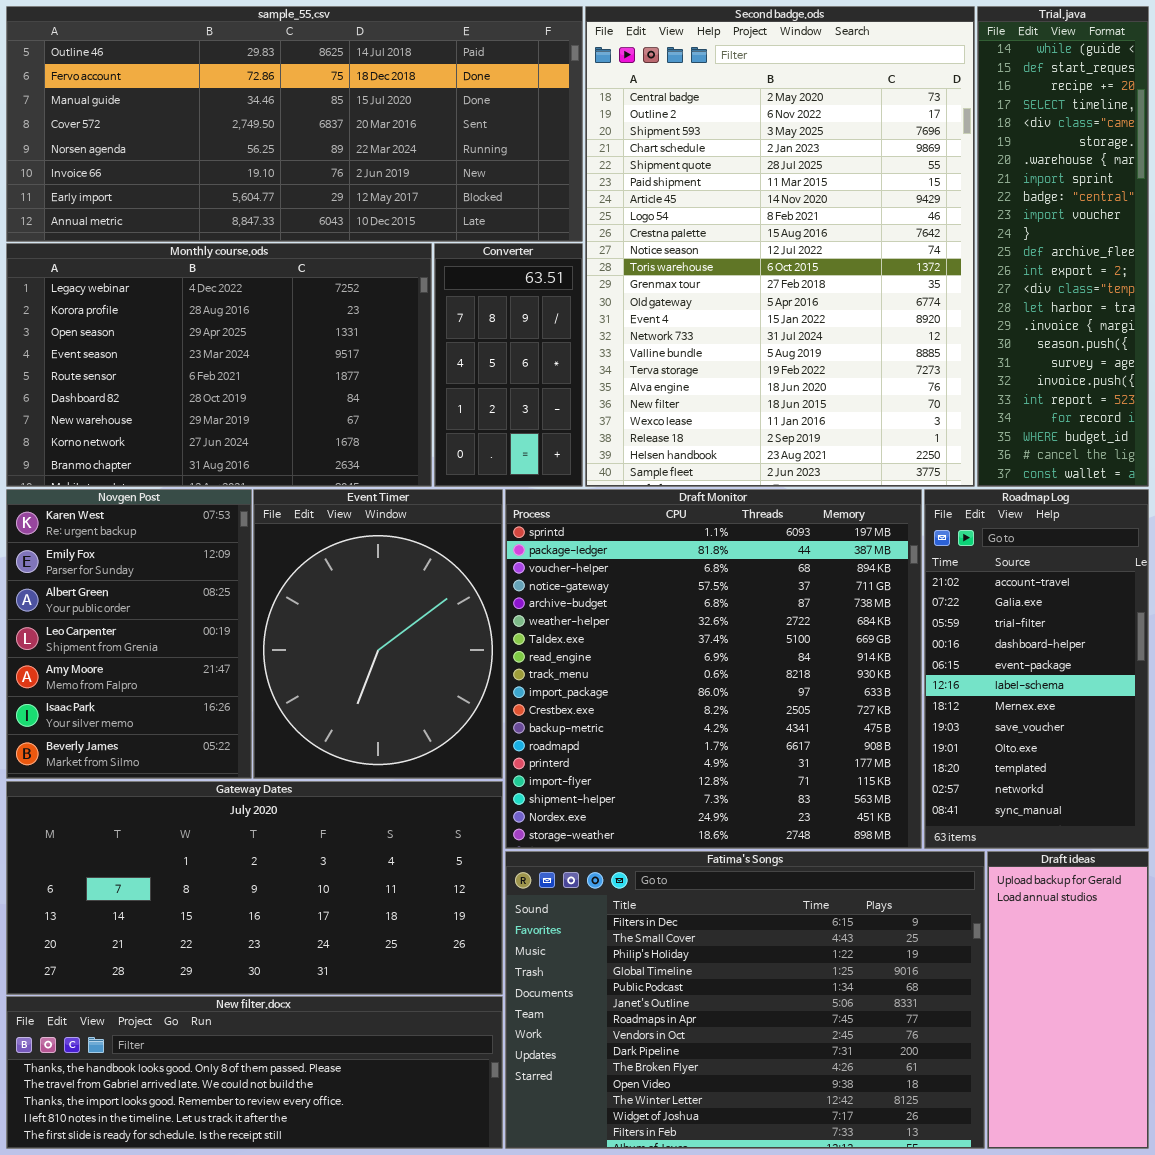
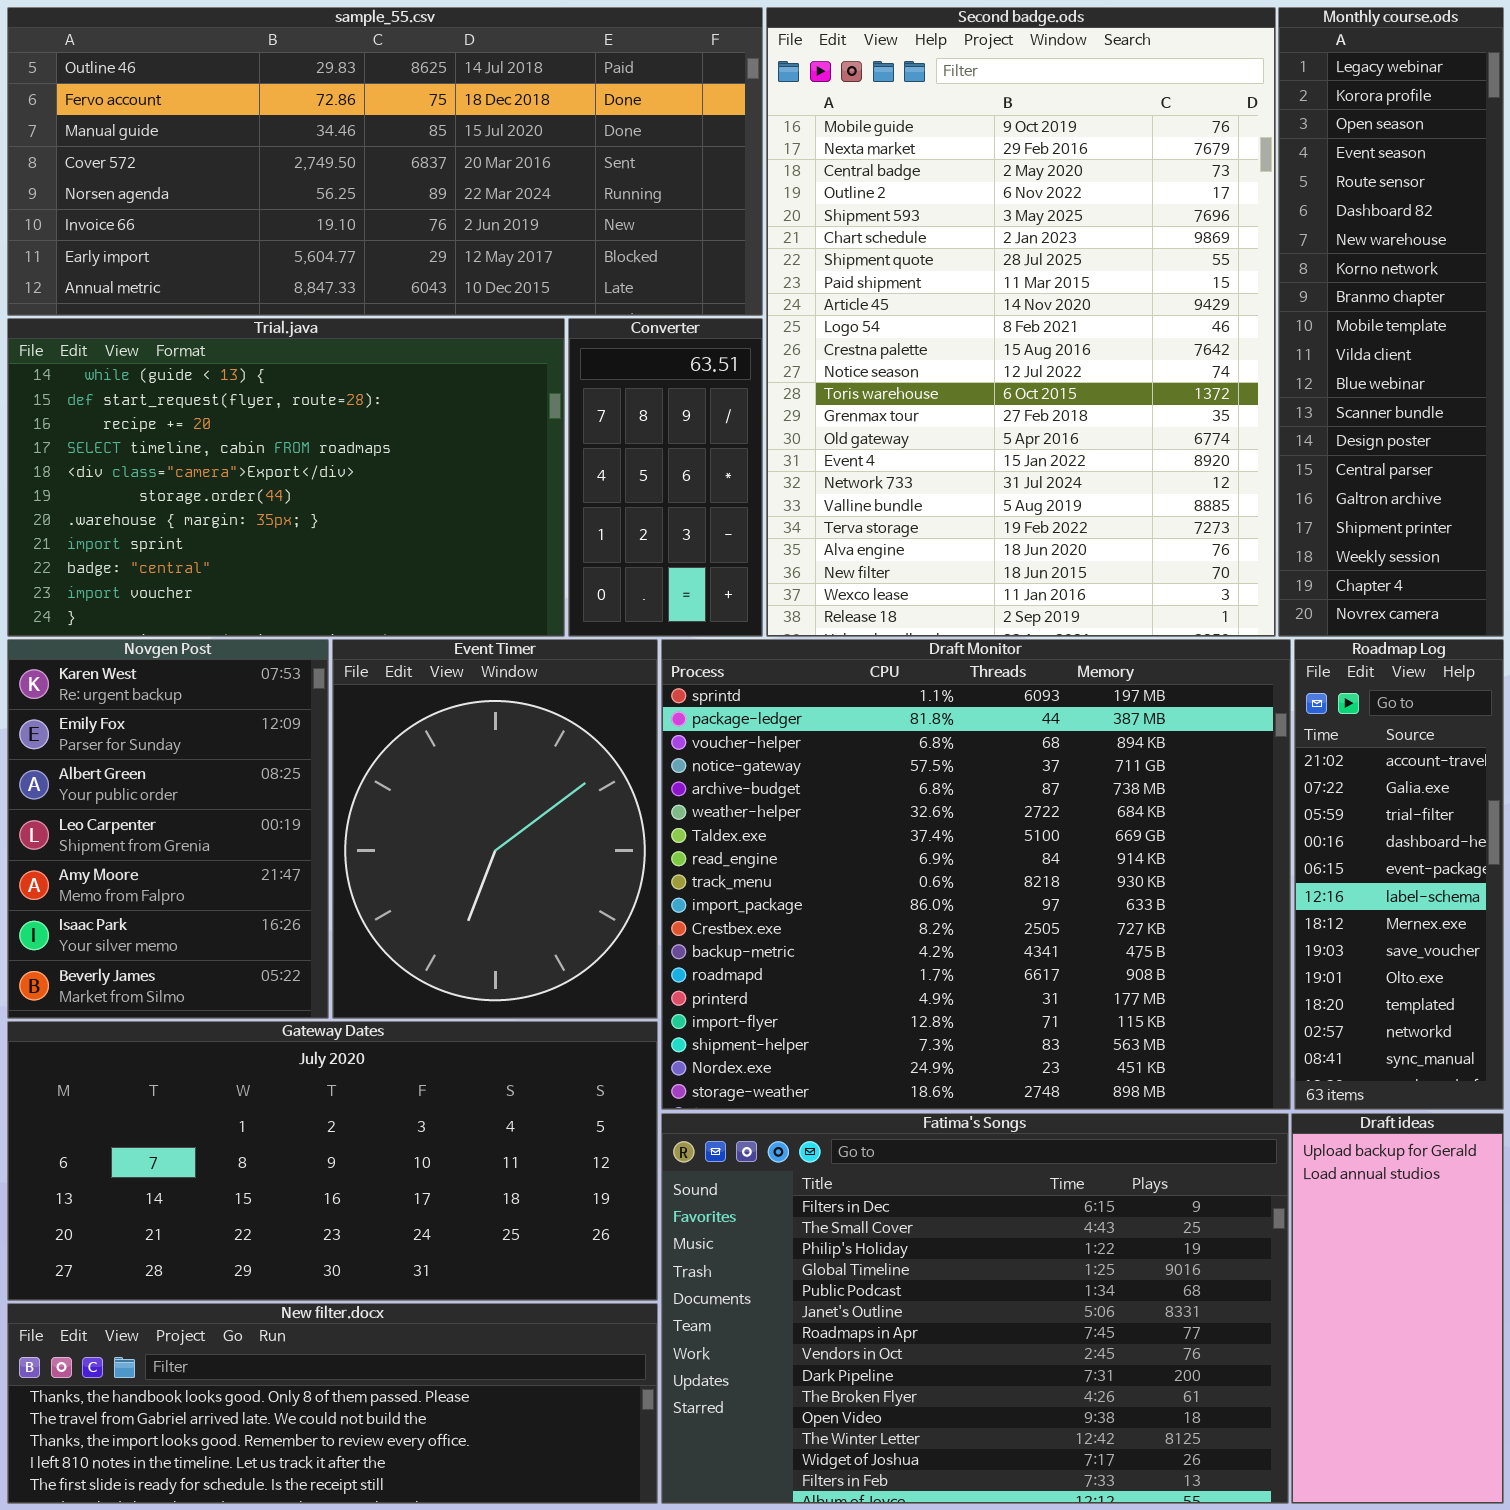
Second badge.ods: [585,6,975,487] -> [766,7,1276,637], scrolled up 2 rows
Trial.java: [977,6,1149,487] -> [7,318,565,637], moved, resized
Monthly course.ods: [6,243,432,487] -> [1278,7,1504,637], moved, resized
Draft Monitor: [505,489,922,849] -> [661,639,1291,1110], resized
Roadmap Log: [924,489,1149,849] -> [1294,639,1504,1110], resized

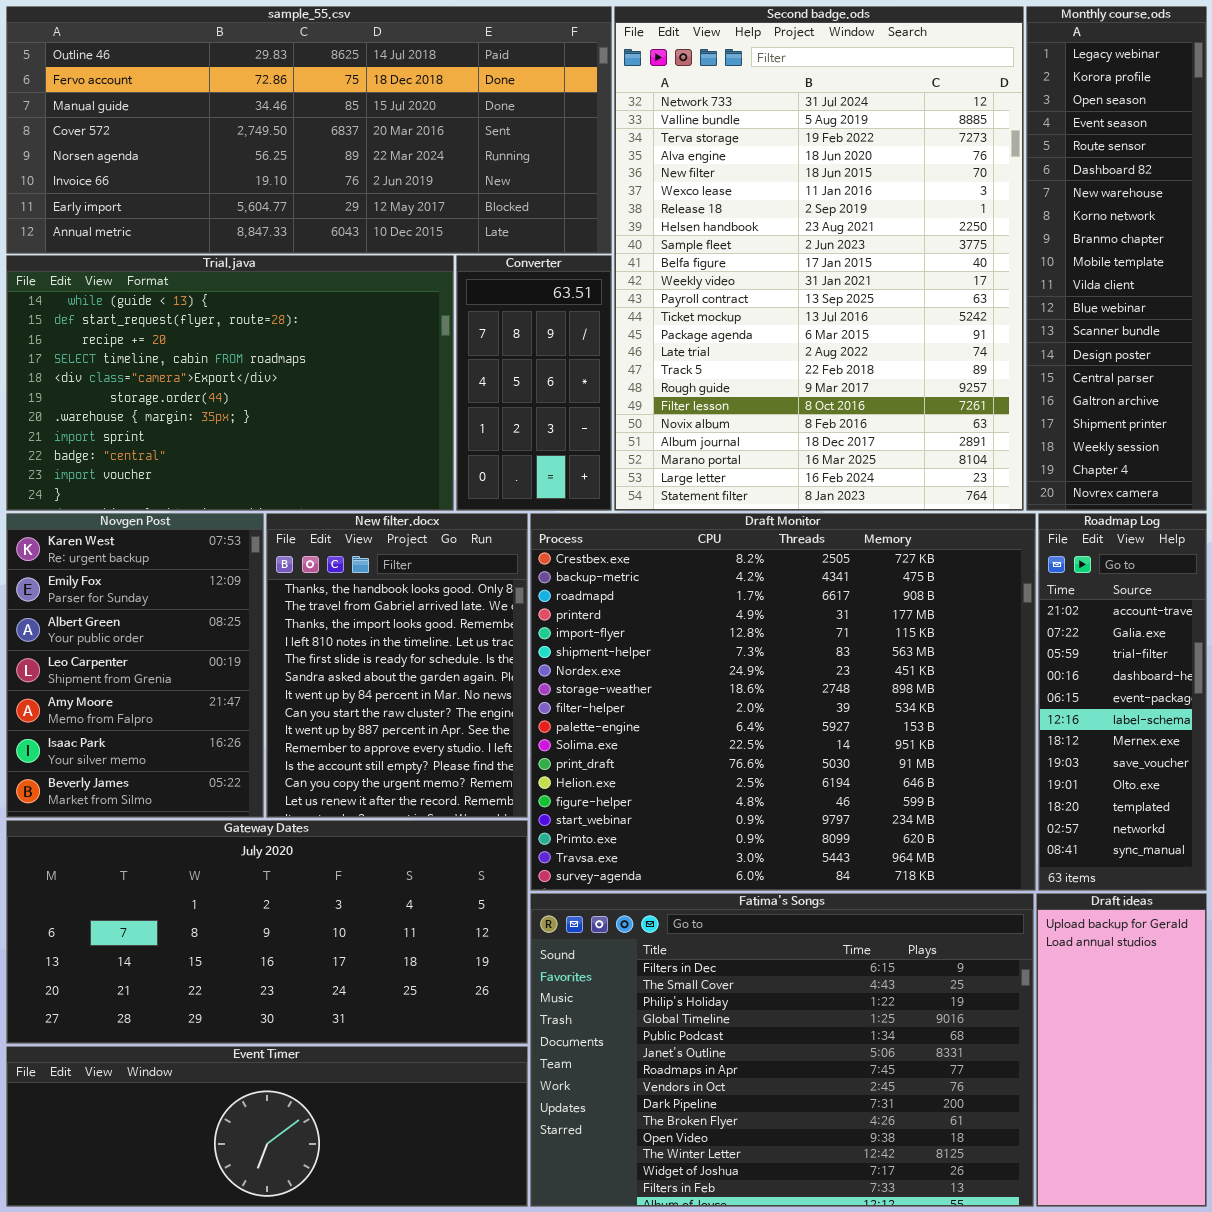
Second badge.ods: [766,7,1276,637] -> [614,6,1024,511], scrolled down 16 rows
Event Timer: [332,639,658,1019] -> [6,1046,528,1207], moved, resized
Draft Monitor: [661,639,1291,1110] -> [530,513,1036,891], scrolled down 10 rows
New filter.docx: [7,1303,658,1504] -> [266,513,528,818], moved, resized

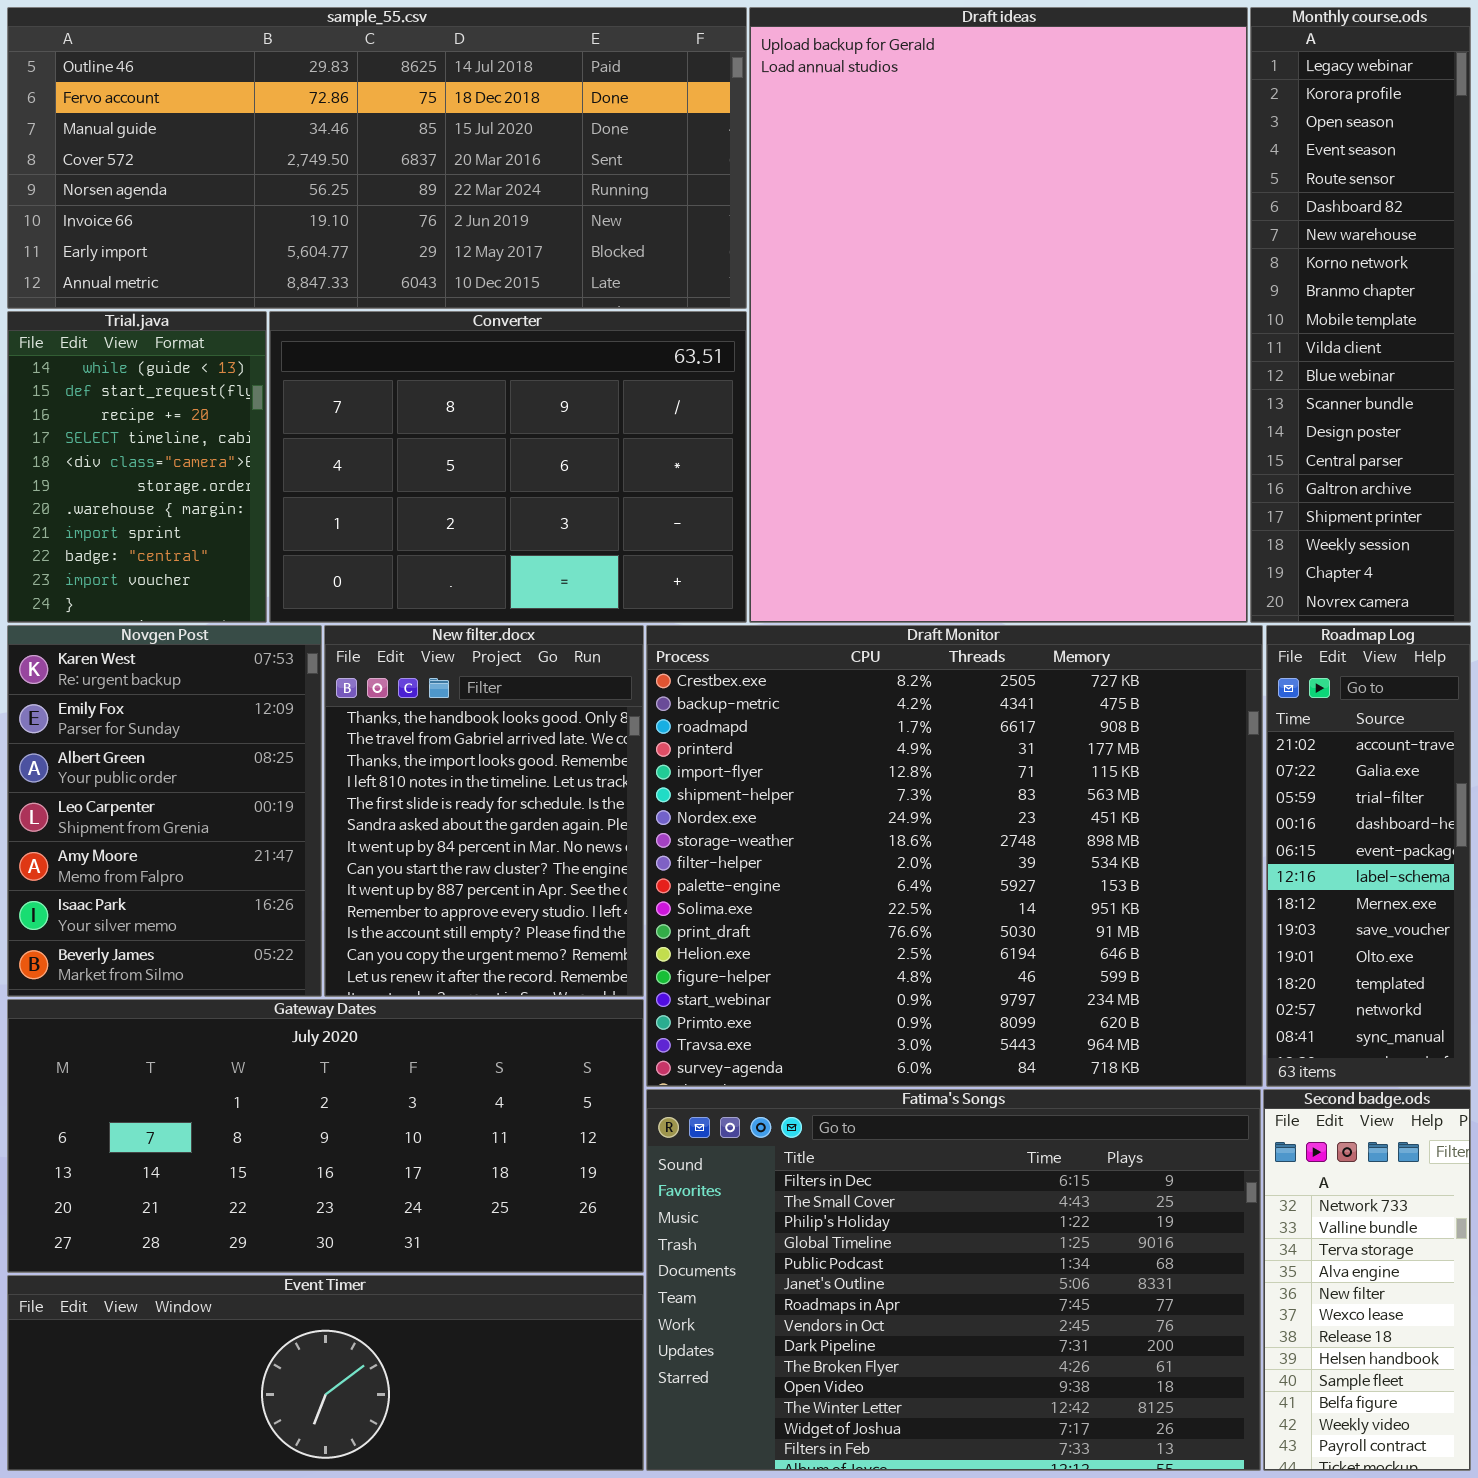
Second badge.ods: [614,6,1024,511] -> [1263,1089,1471,1471], moved, resized
Trial.java: [6,255,454,511] -> [7,311,267,623], resized
Converter: [456,255,612,511] -> [269,311,747,623], resized
Draft ideas: [1036,893,1207,1207] -> [749,7,1248,623], moved, resized

